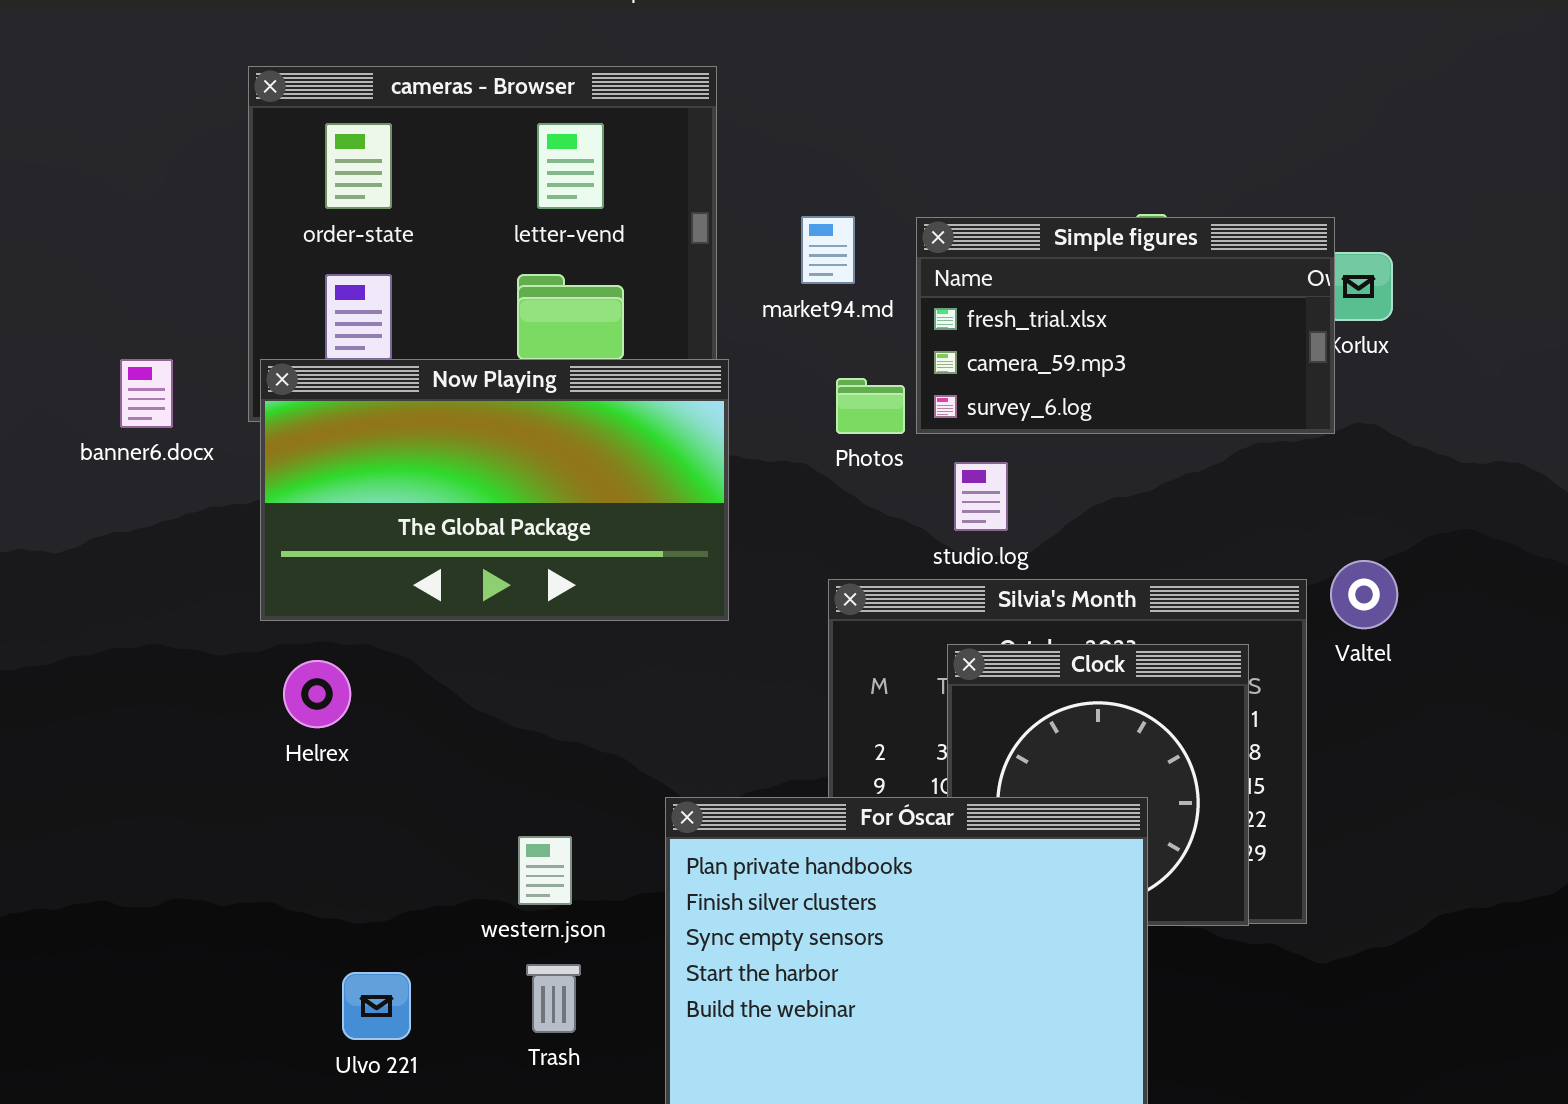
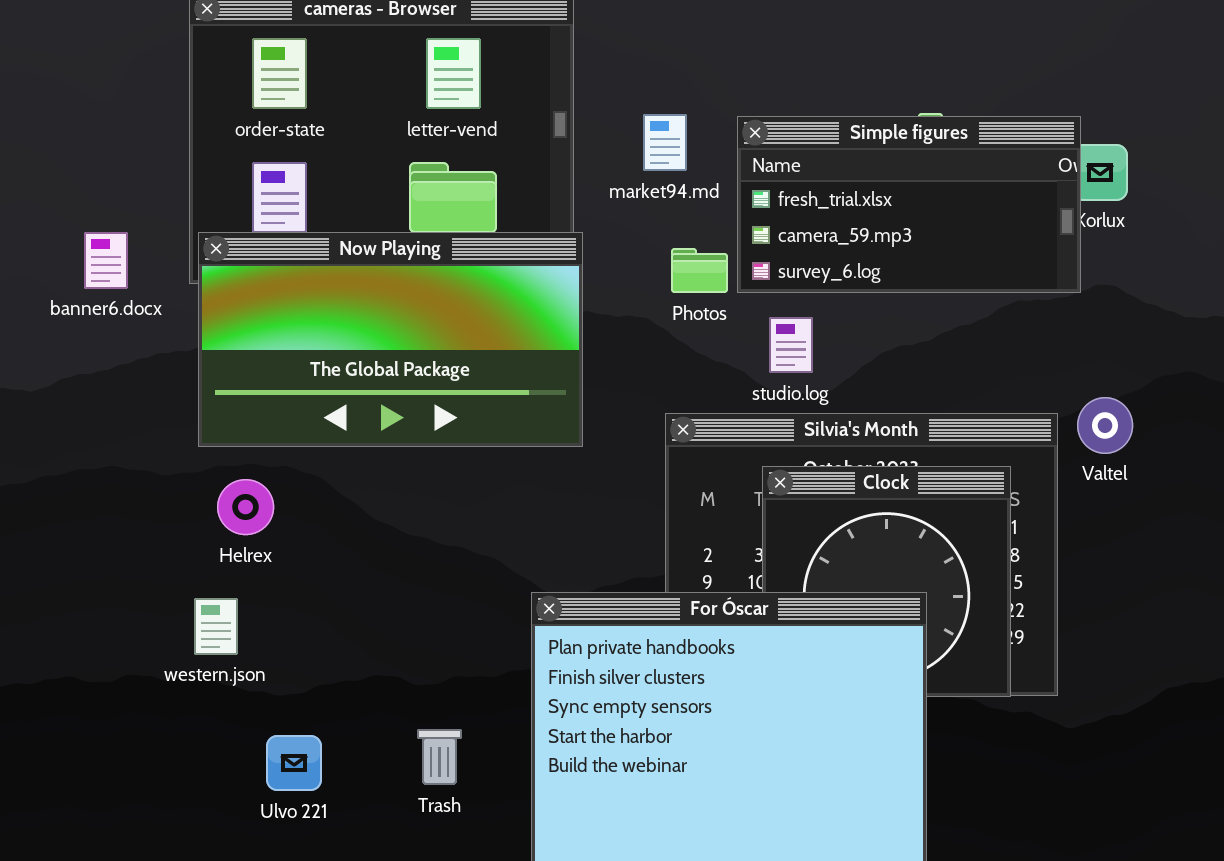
western.json: [518,836,572,905] -> [194,598,238,655], moved

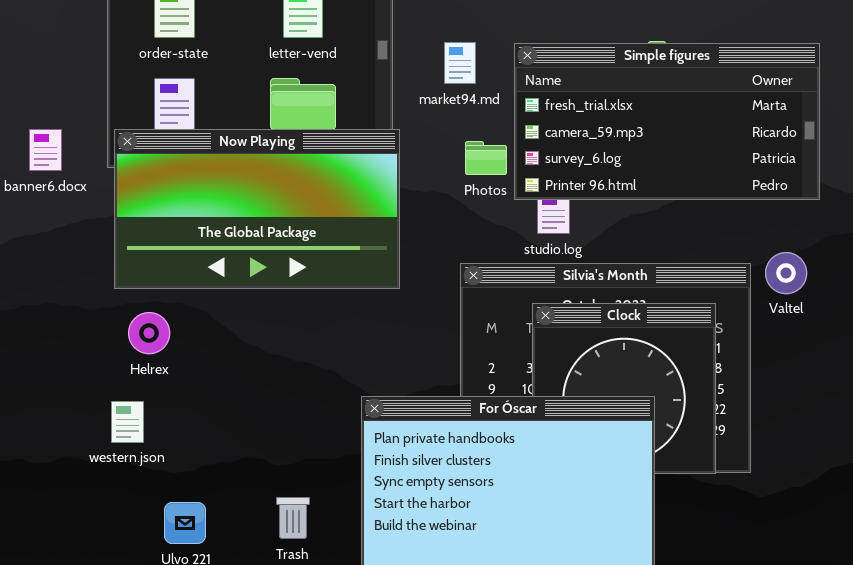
Simple figures: [737,116,1081,293] -> [514,43,820,200], resized

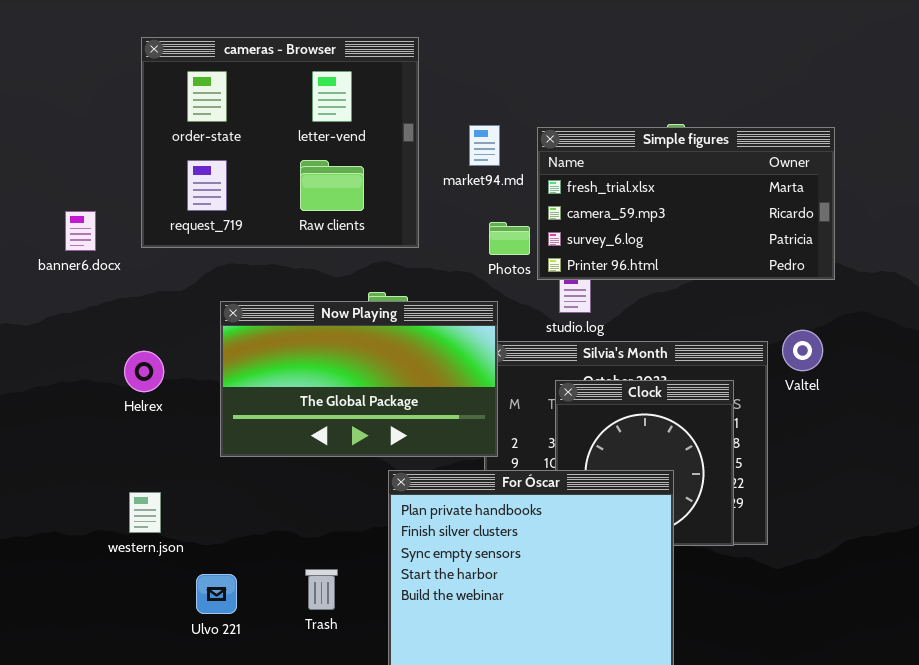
Now Playing: [114,129,400,289] -> [220,301,498,457], moved
Helrex: [128,312,170,354] -> [124,351,164,392], moved
western.json: [111,401,144,443] -> [129,492,161,533], moved

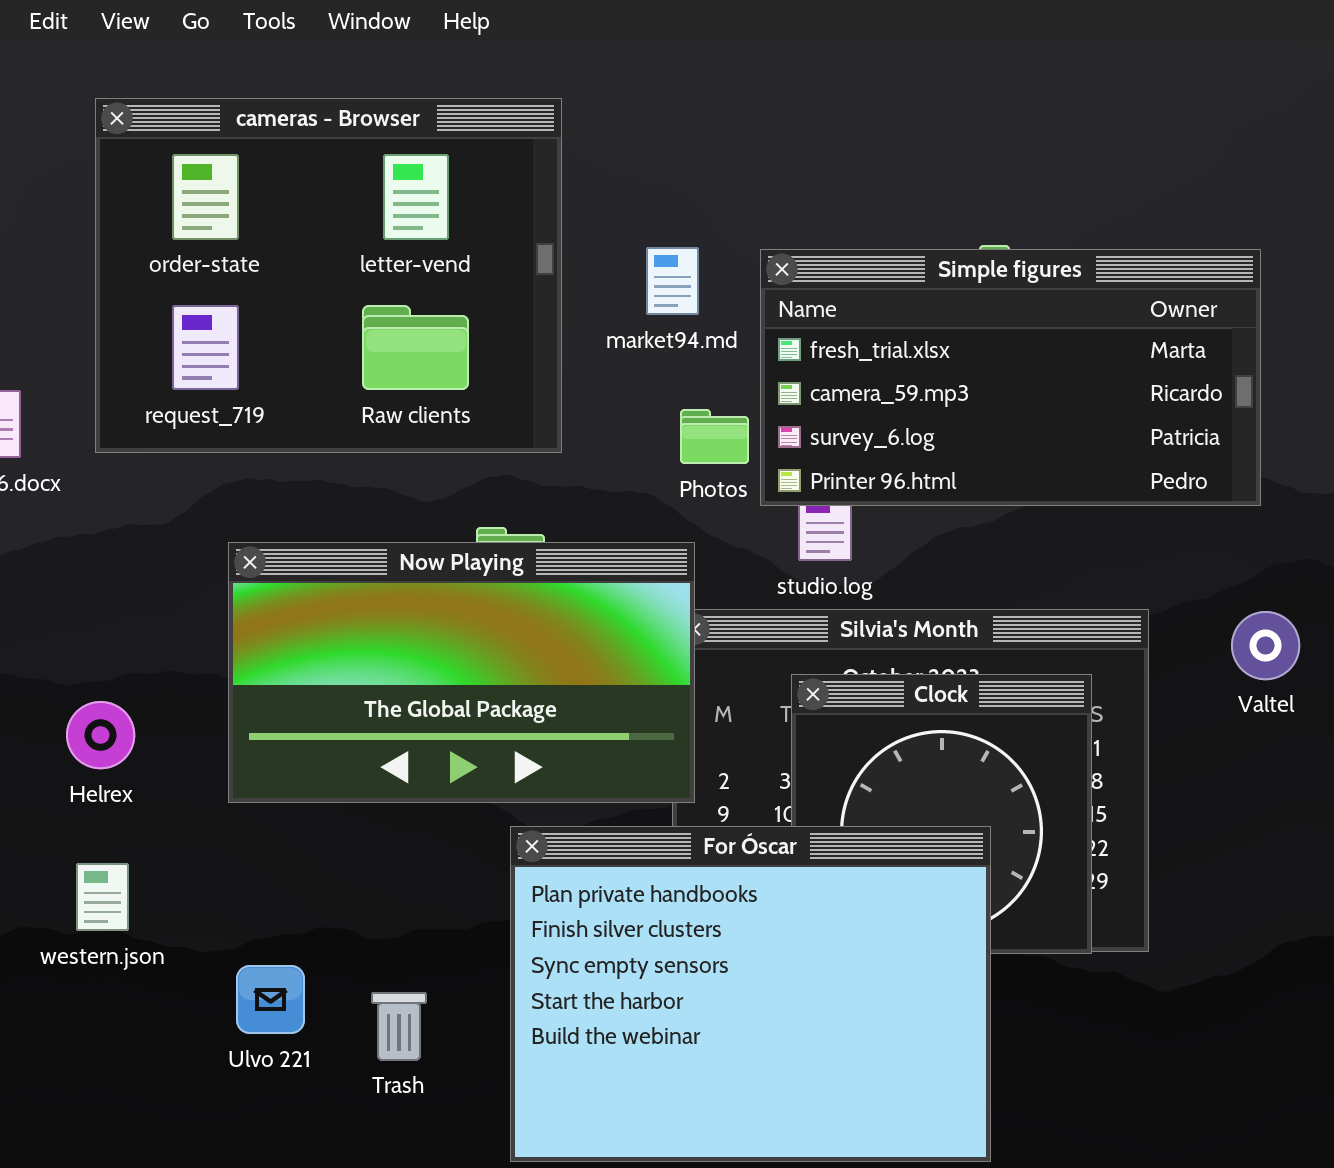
Valtel: [782,330,823,371] -> [1231,611,1300,680], moved
Helrex: [124,351,164,392] -> [66,701,135,769], moved
Ulvo 221: [196,574,237,614] -> [236,965,305,1034], moved

